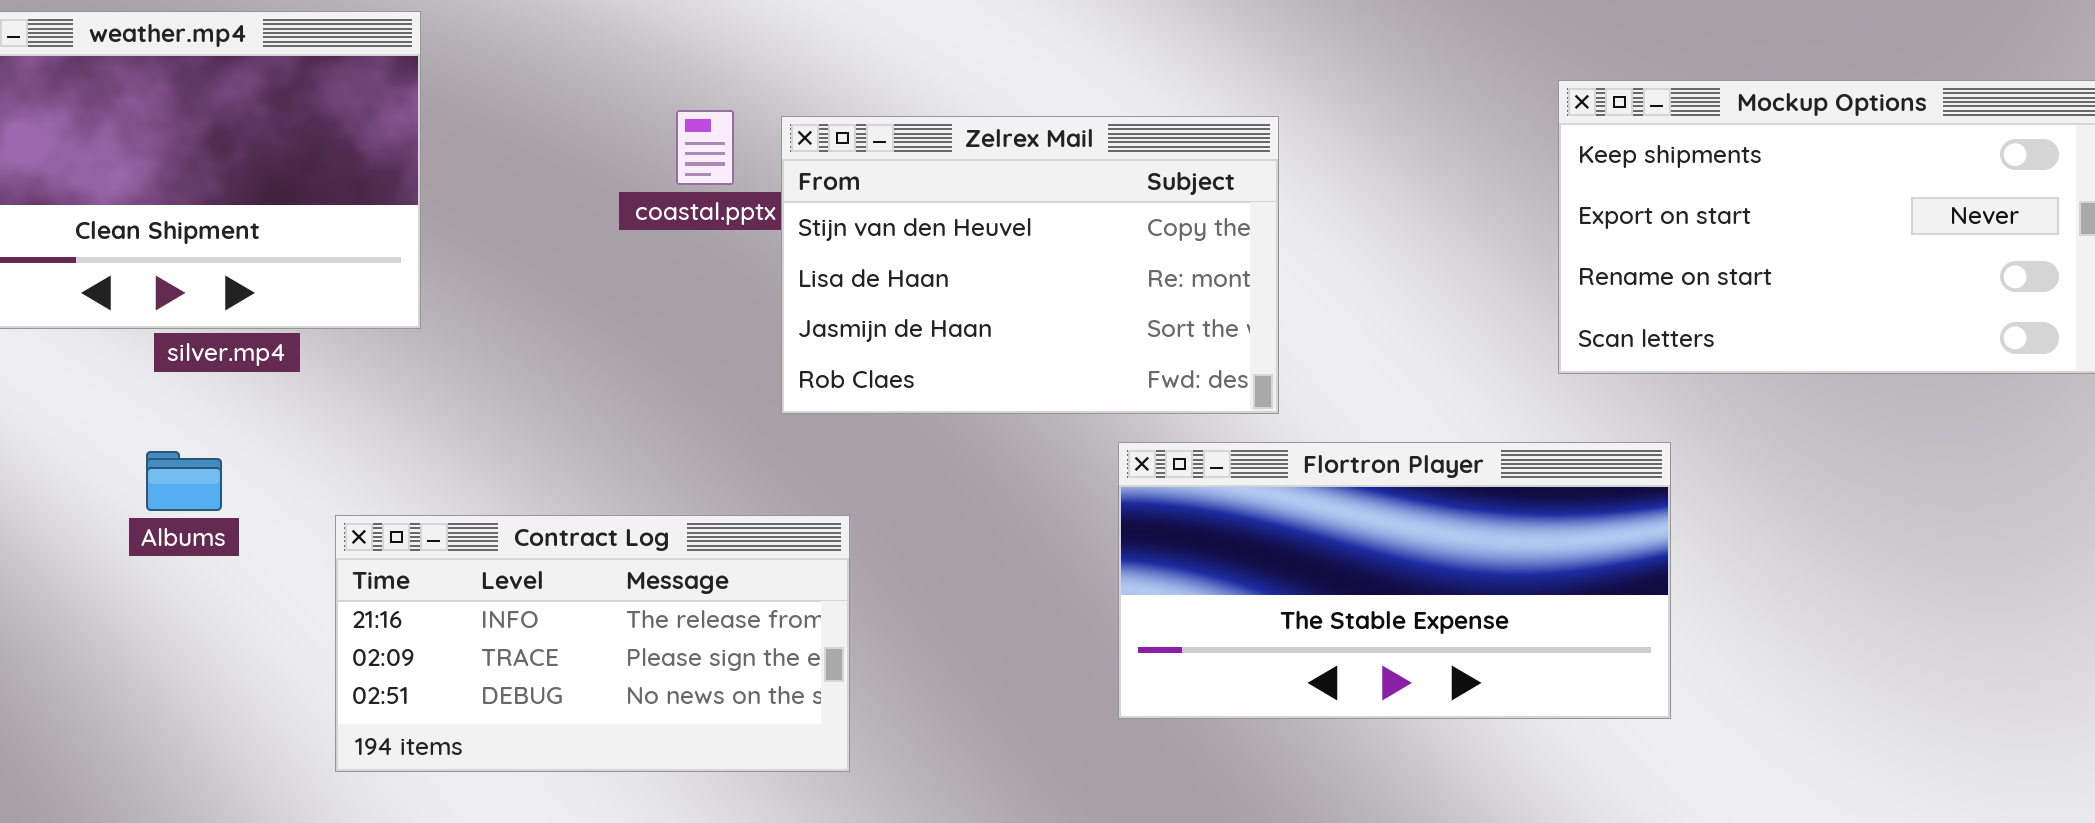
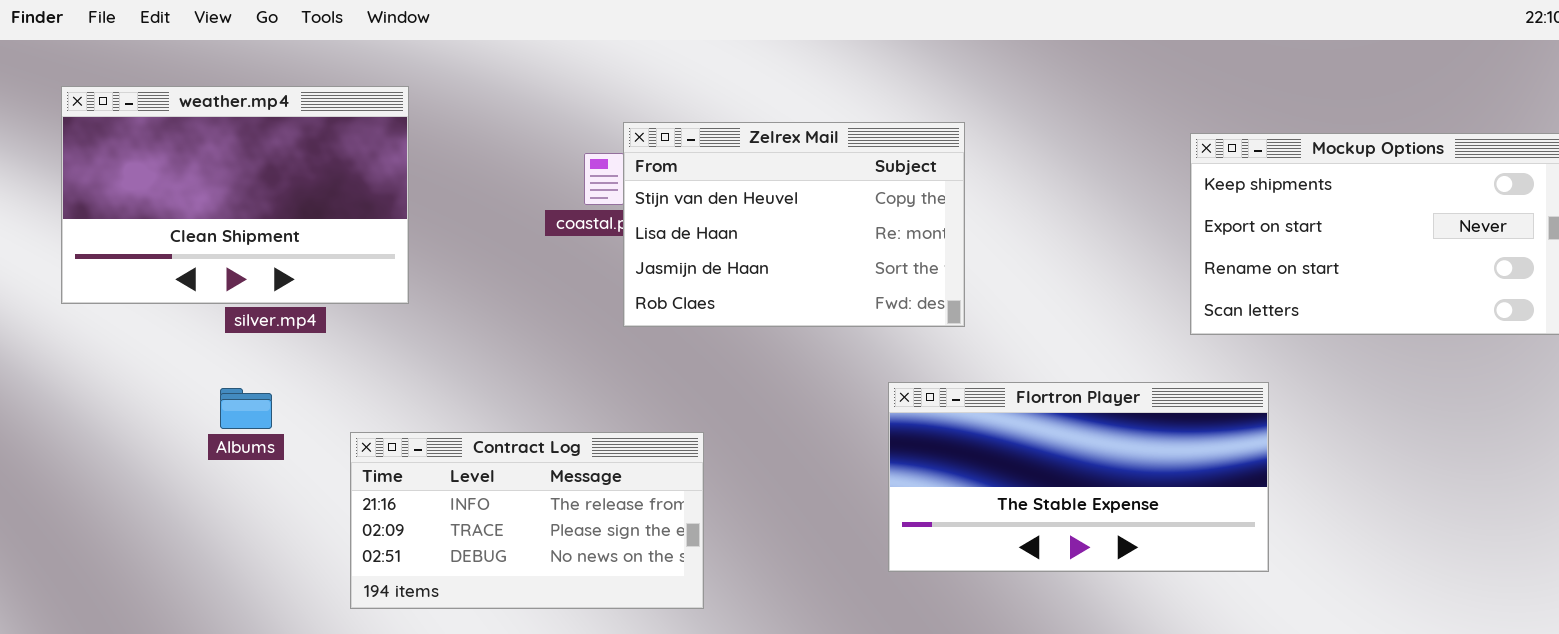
Zelrex Mail: [781,116,1279,414] -> [623,122,965,327], moved

